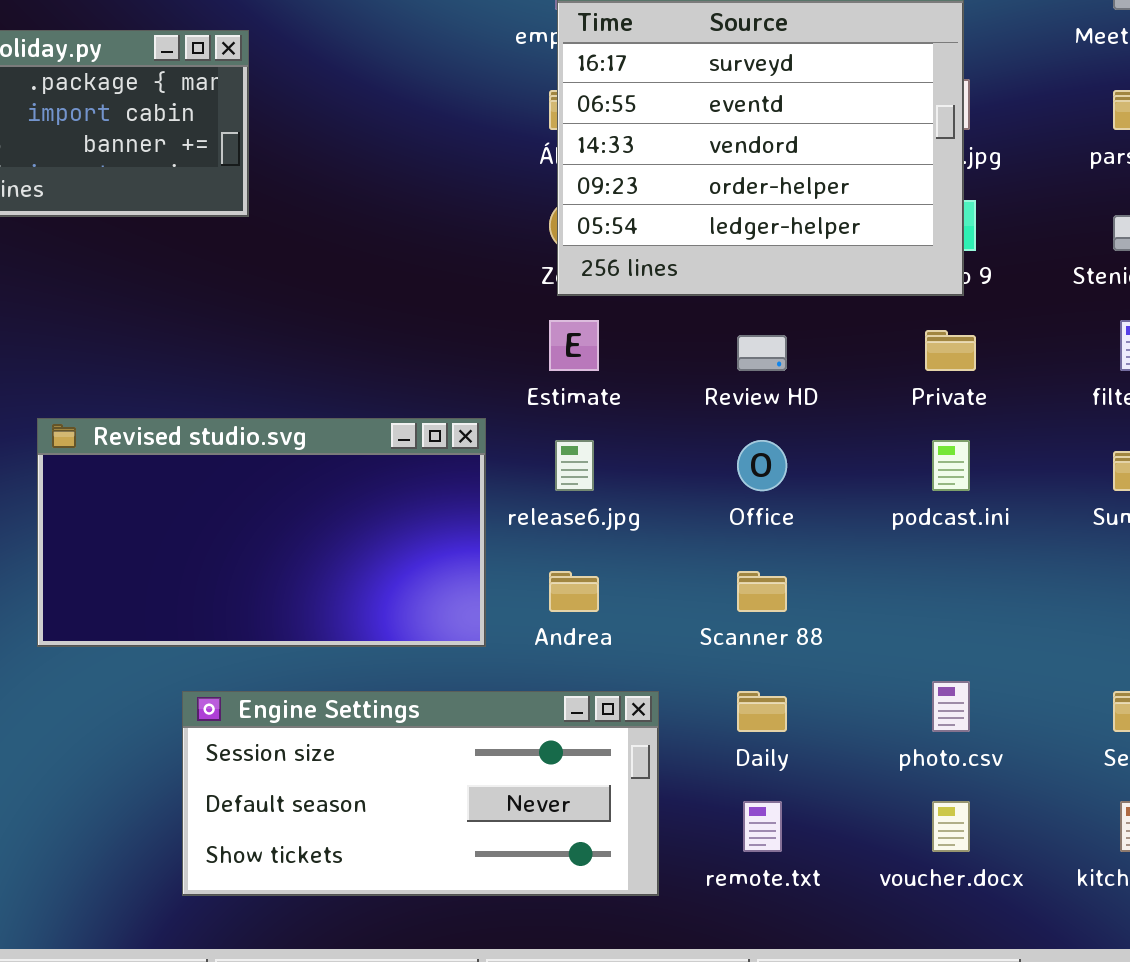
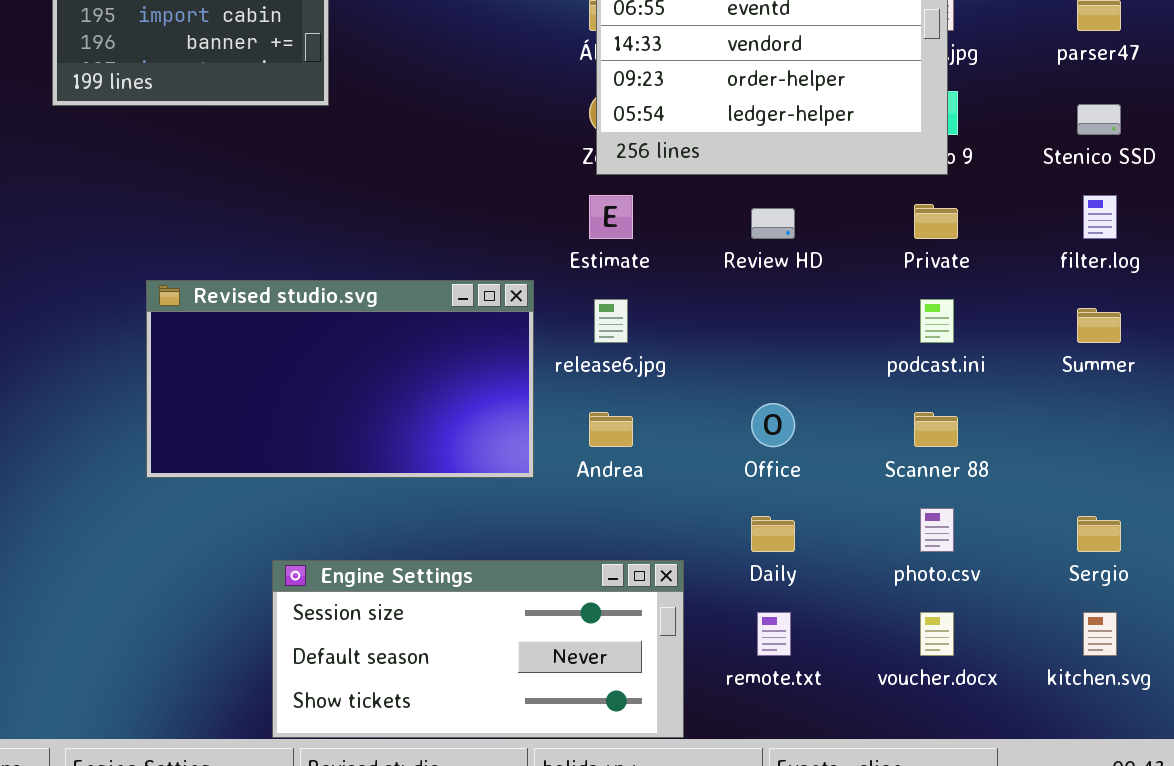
Office: [737,440,787,491] -> [751,403,795,447], moved
Scanner 88: [737,571,787,612] -> [914,412,958,447], moved
Engine Settings: [182,691,659,896] -> [272,560,684,738], moved

